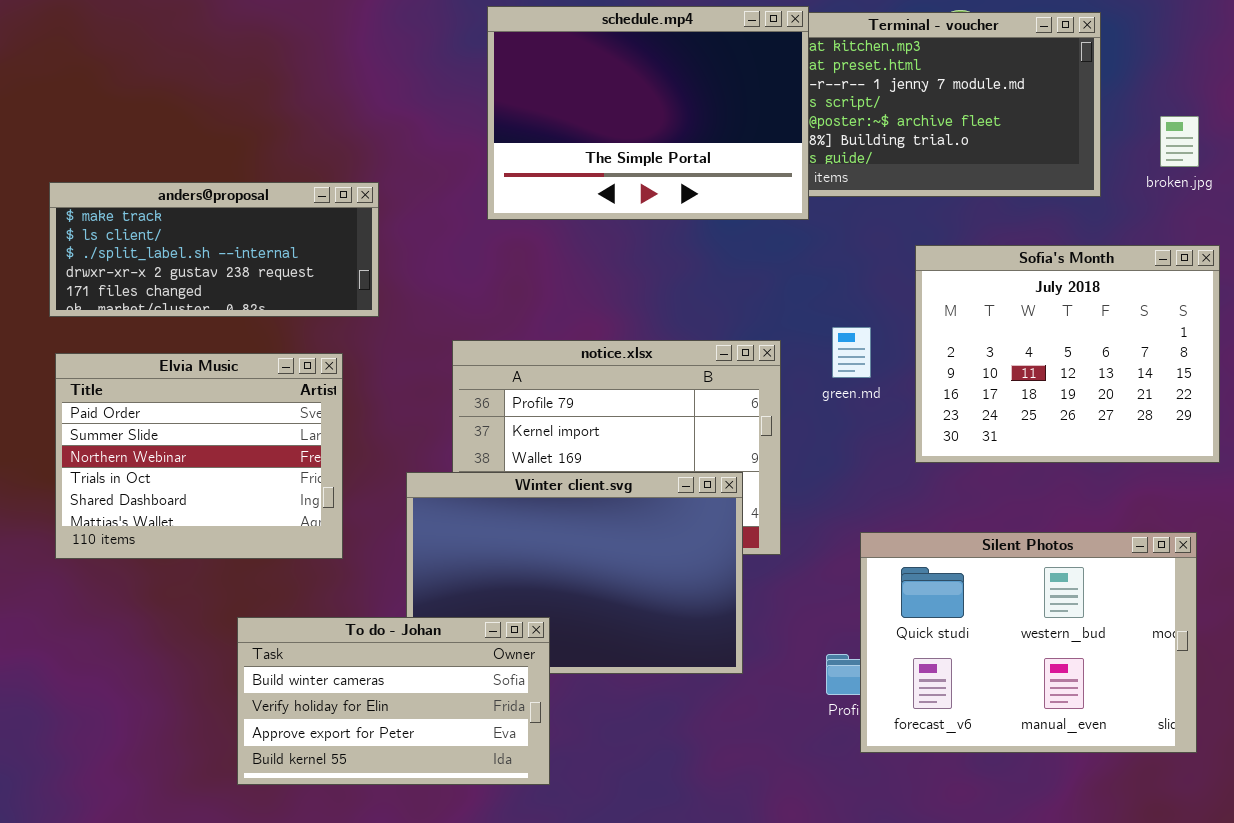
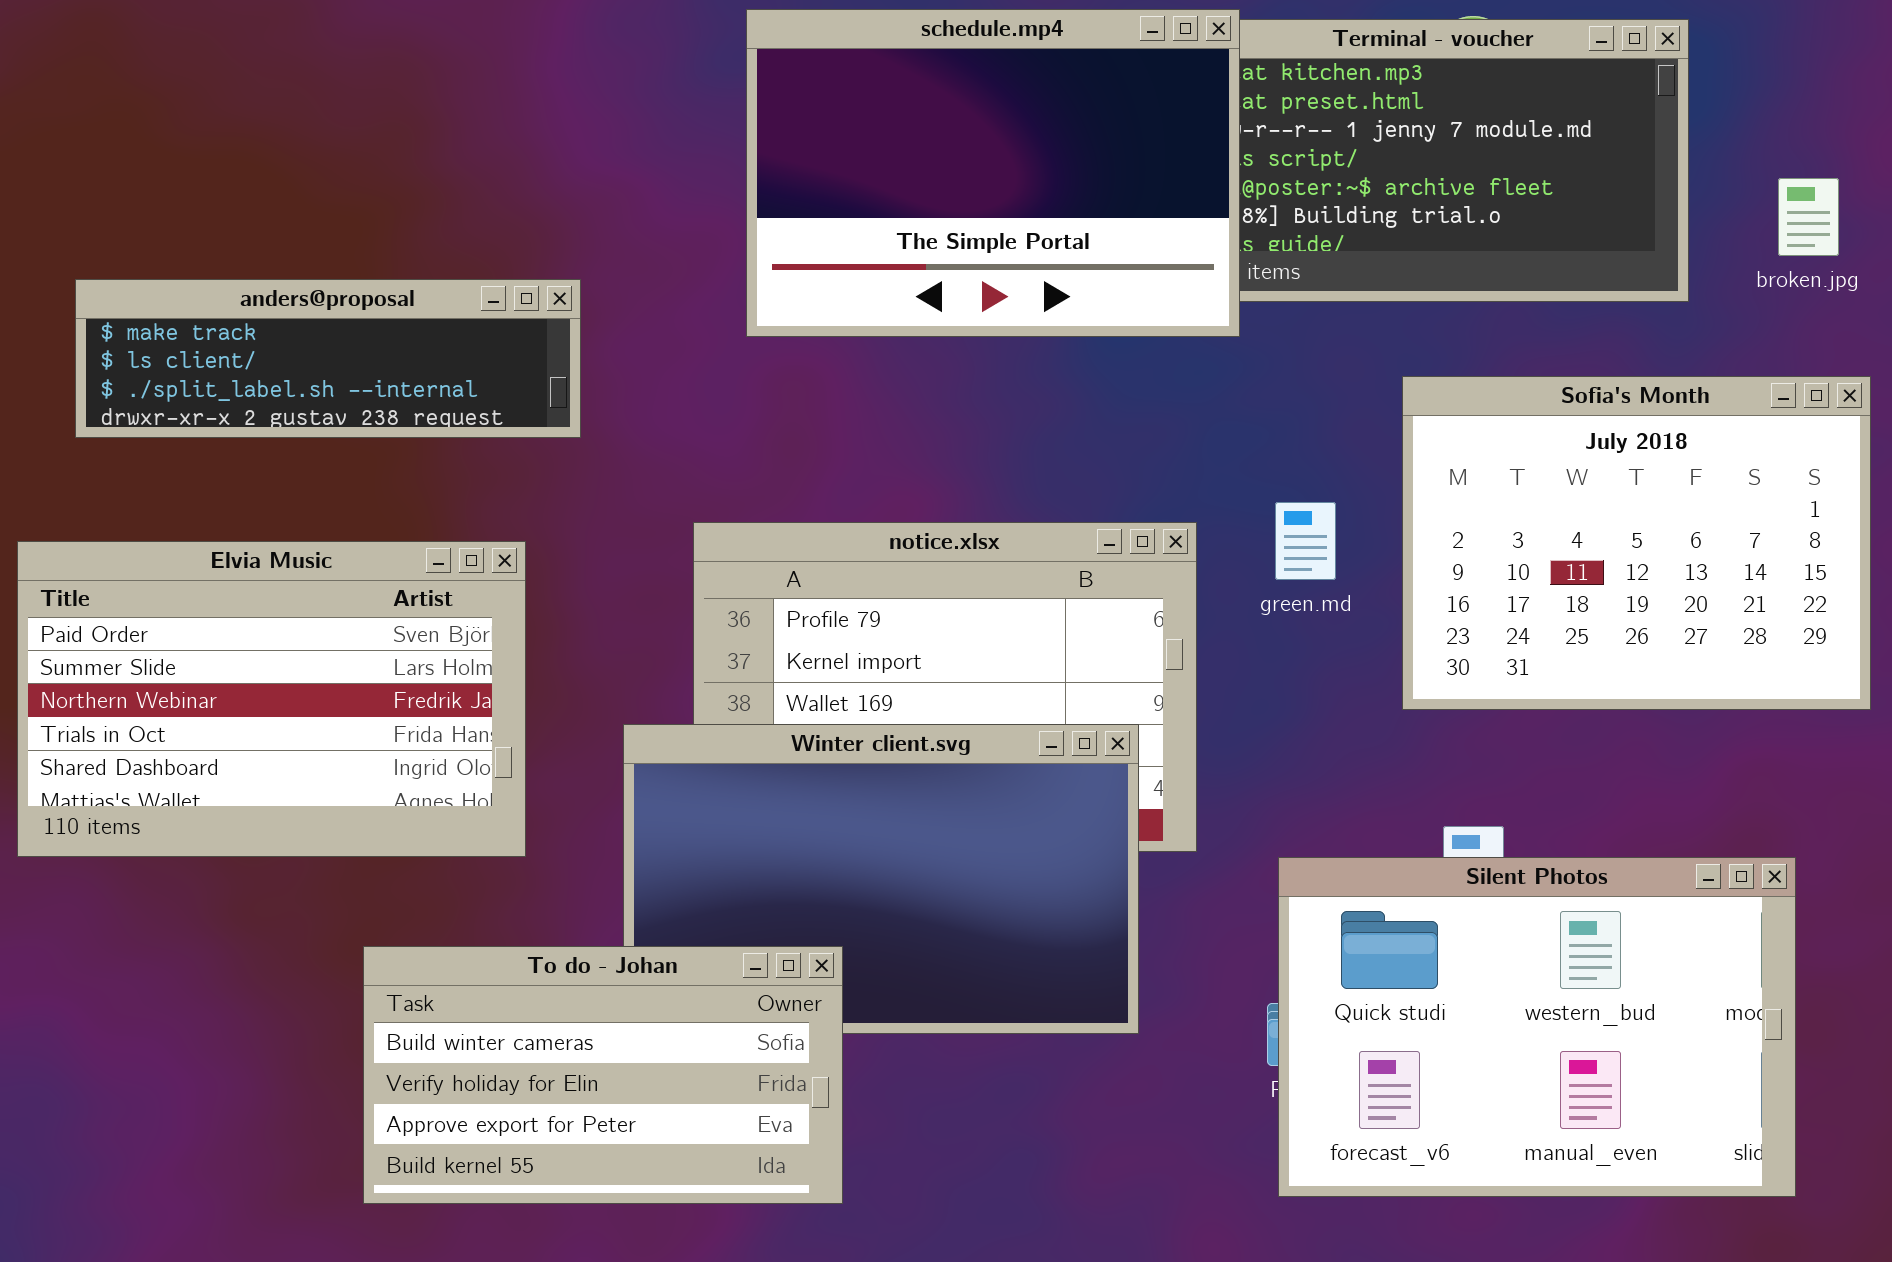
anders@proposal: [49,182,379,317] -> [75,279,581,438], resized
Elvia Music: [55,353,343,559] -> [17,541,526,857], resized
Silent Photos: [860,532,1197,753] -> [1278,857,1796,1197], moved

